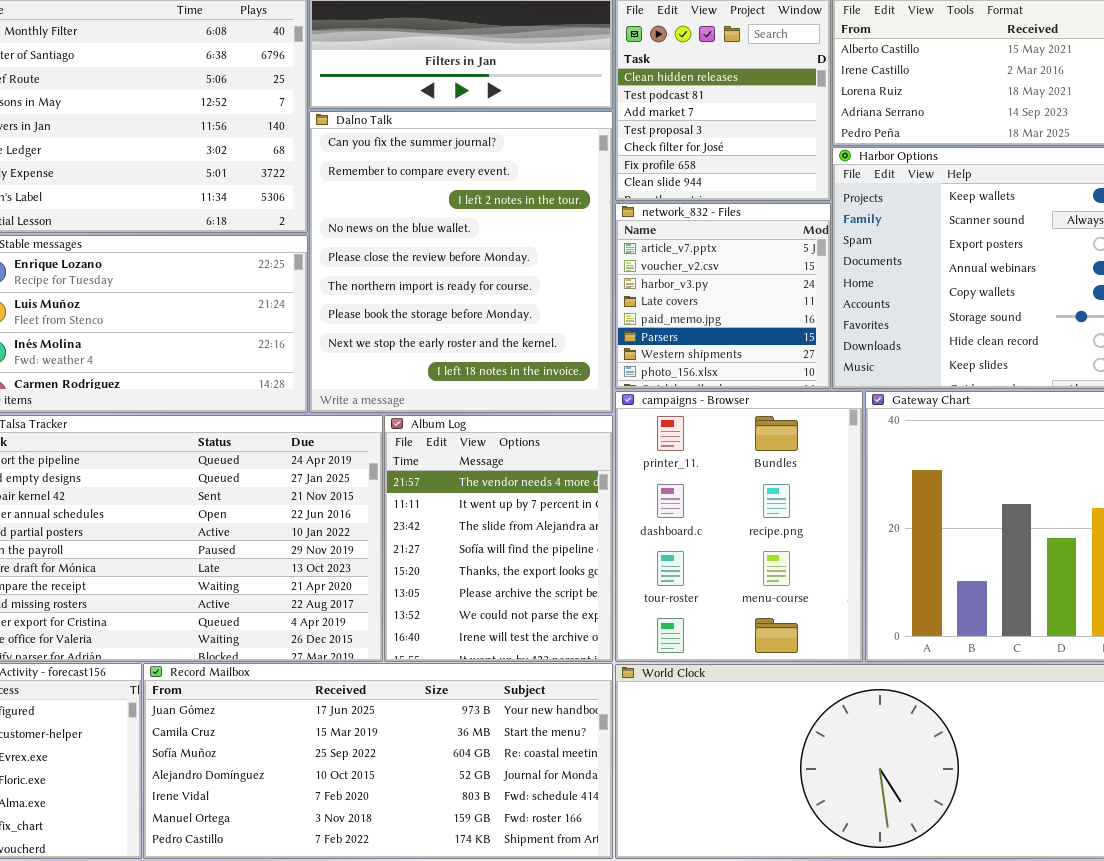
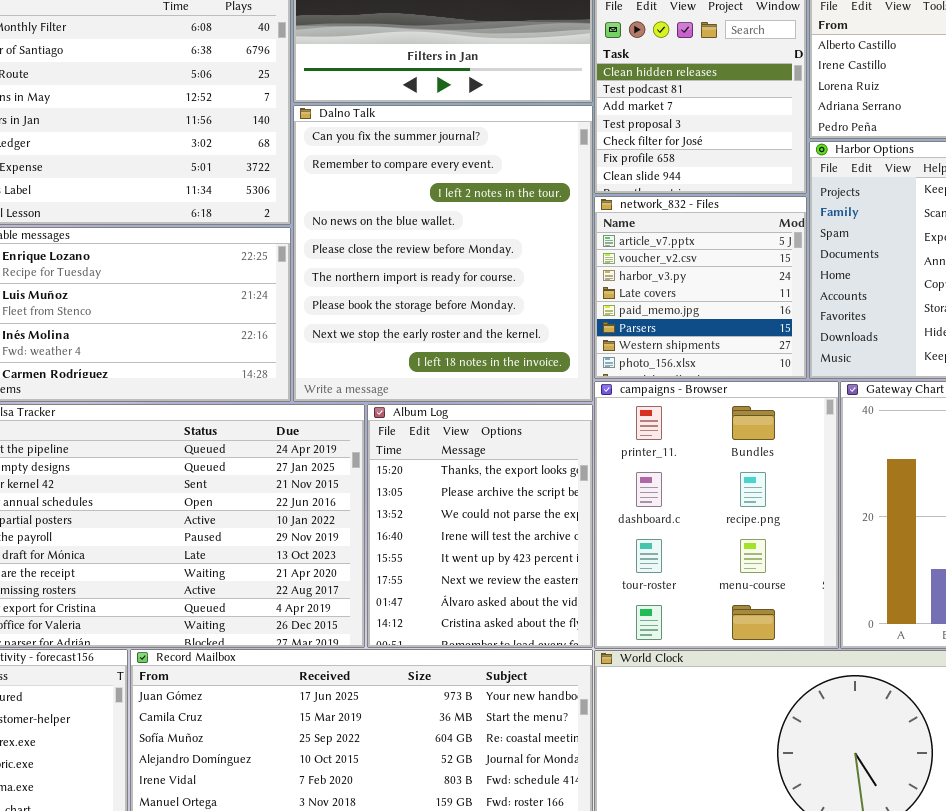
Album Log: [384,415,613,662] -> [367,404,593,648], scrolled down 4 rows

